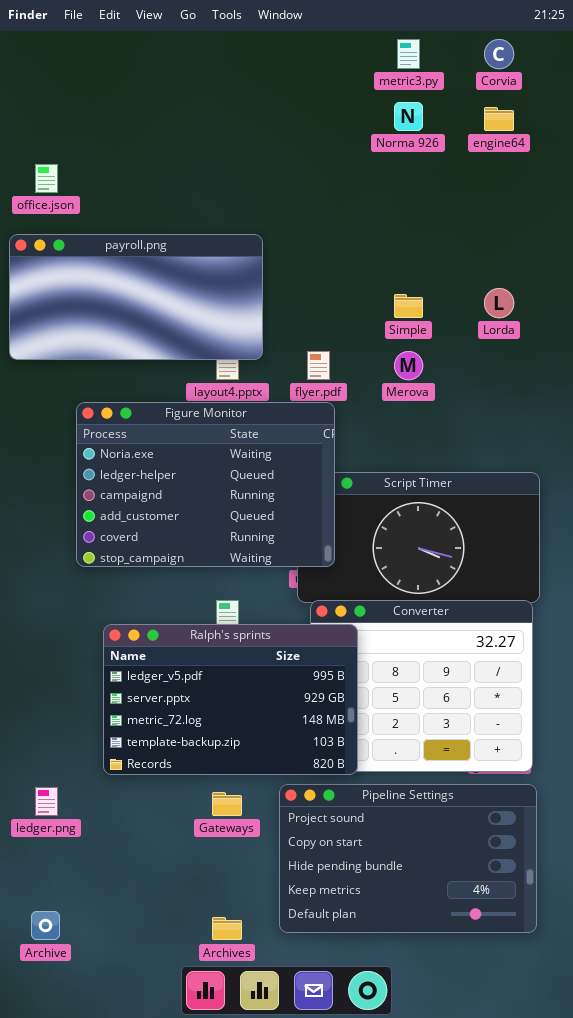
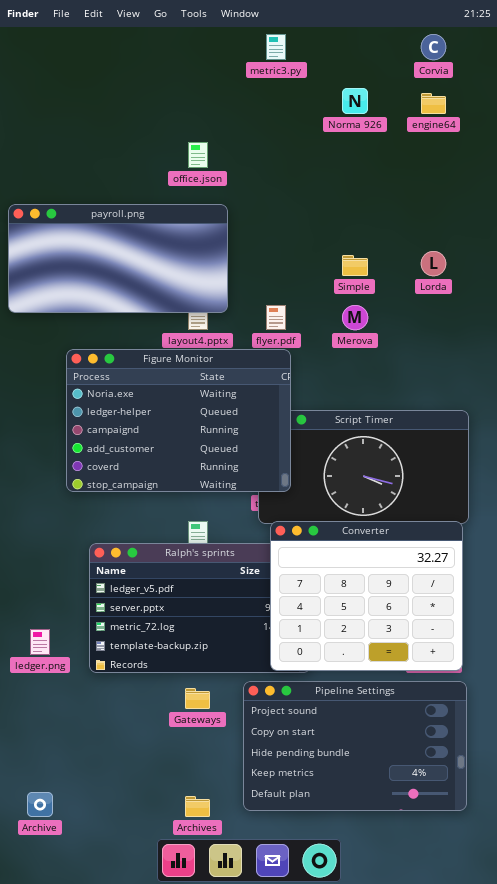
metric3.py: [397,39,420,69] -> [266,34,286,60], moved
office.json: [35,164,58,193] -> [188,142,208,168], moved
Converter: [310,600,533,772] -> [270,521,463,671], raised
ledger.png: [35,787,58,816] -> [30,629,50,655], moved

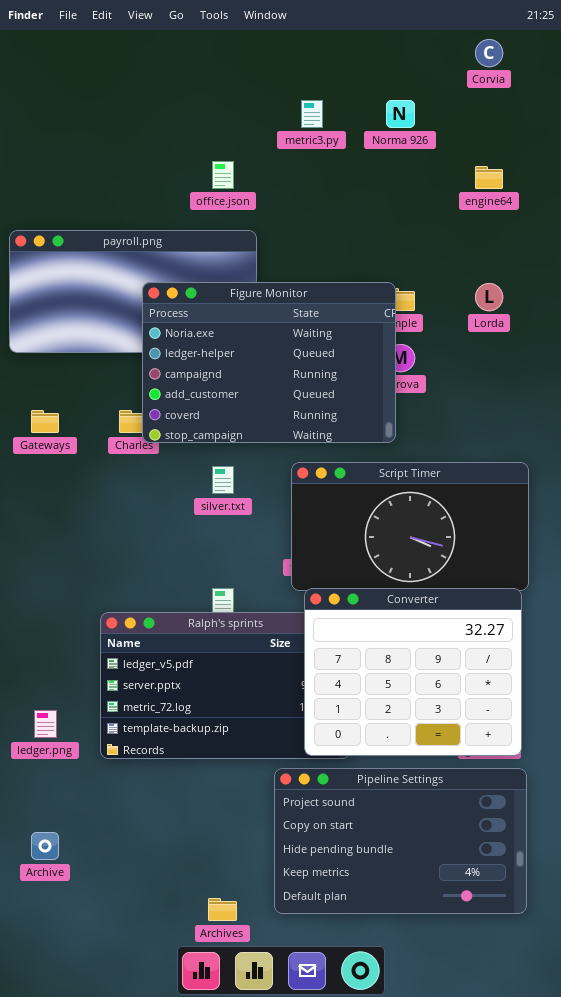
metric3.py: [266,34,286,60] -> [301,100,323,128], moved
engine64: [421,93,446,114] -> [475,166,503,189], moved
Figure Monitor: [66,349,291,492] -> [142,282,396,443], moved
Gateways: [185,688,210,709] -> [31,410,59,433], moved
Archive: [27,792,53,817] -> [31,832,59,860], moved

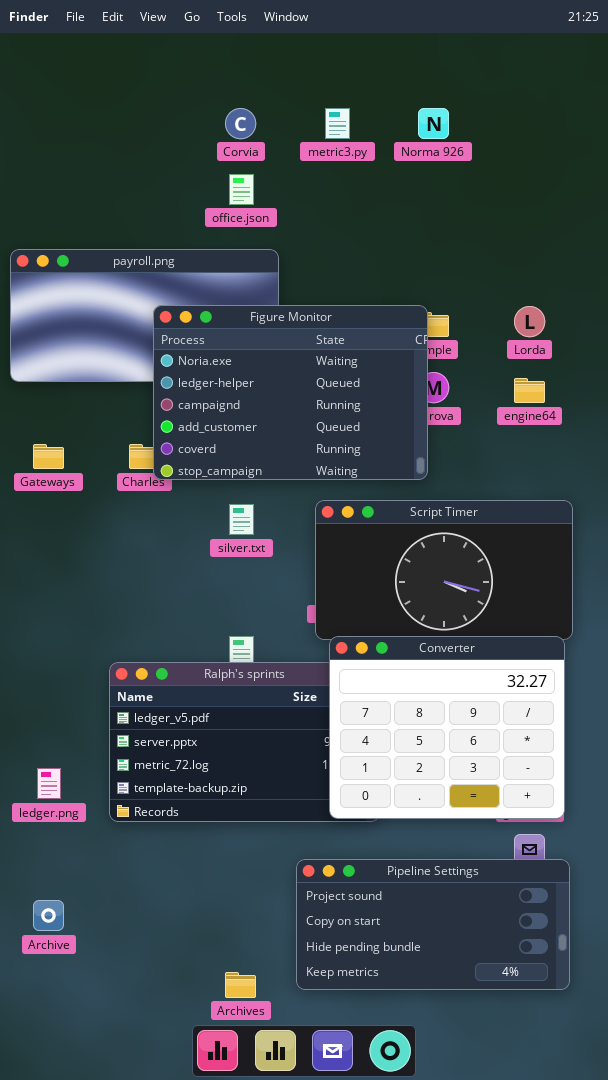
Corvia: [475,39,503,67] -> [225,108,256,139], moved
engine64: [475,166,503,189] -> [514,378,545,403], moved
Pipeline Settings: [274,768,527,914] -> [296,859,570,990], resized

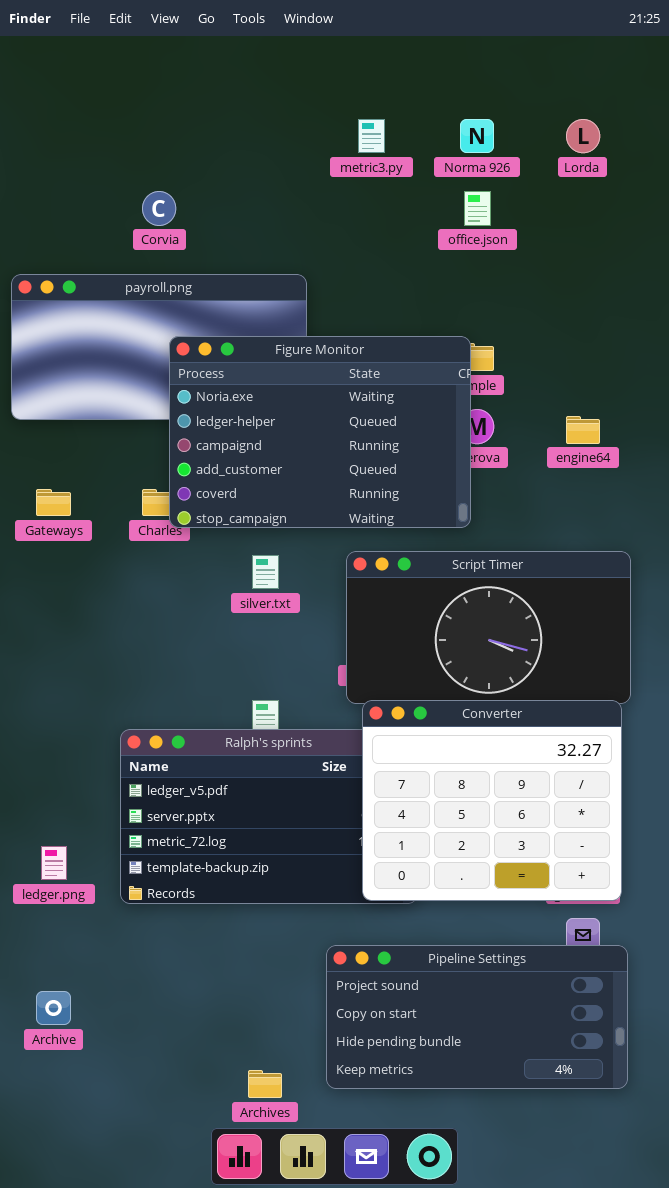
Corvia: [225,108,256,139] -> [142,191,176,226], moved
office.json: [229,174,254,205] -> [464,191,491,226], moved
Lorda: [514,306,545,337] -> [566,119,600,153], moved

